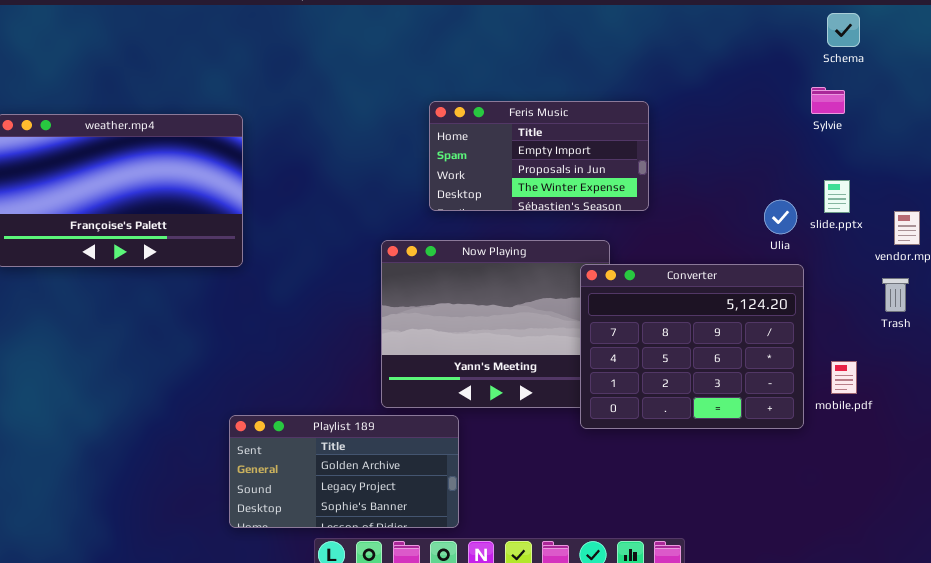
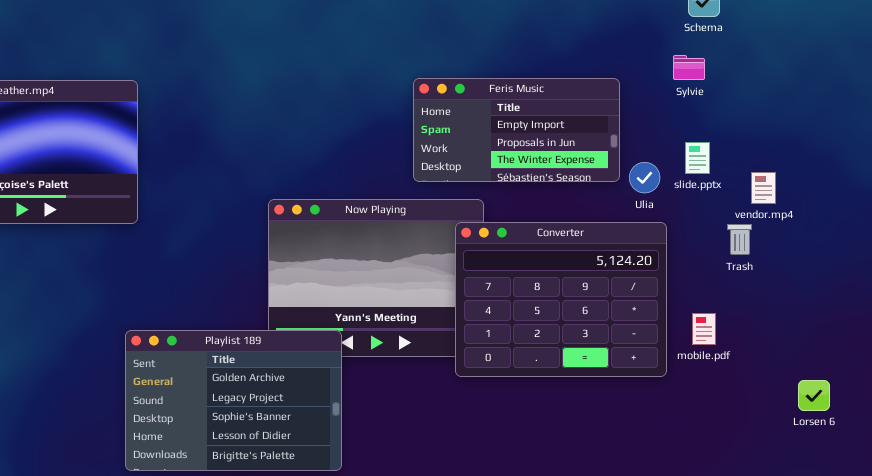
Feris Music: [429,101,649,211] -> [413,78,620,182], moved
Trash: [882,278,909,312] -> [727,224,752,255], moved
Playlist 189: [229,415,459,528] -> [125,330,342,471], resized

